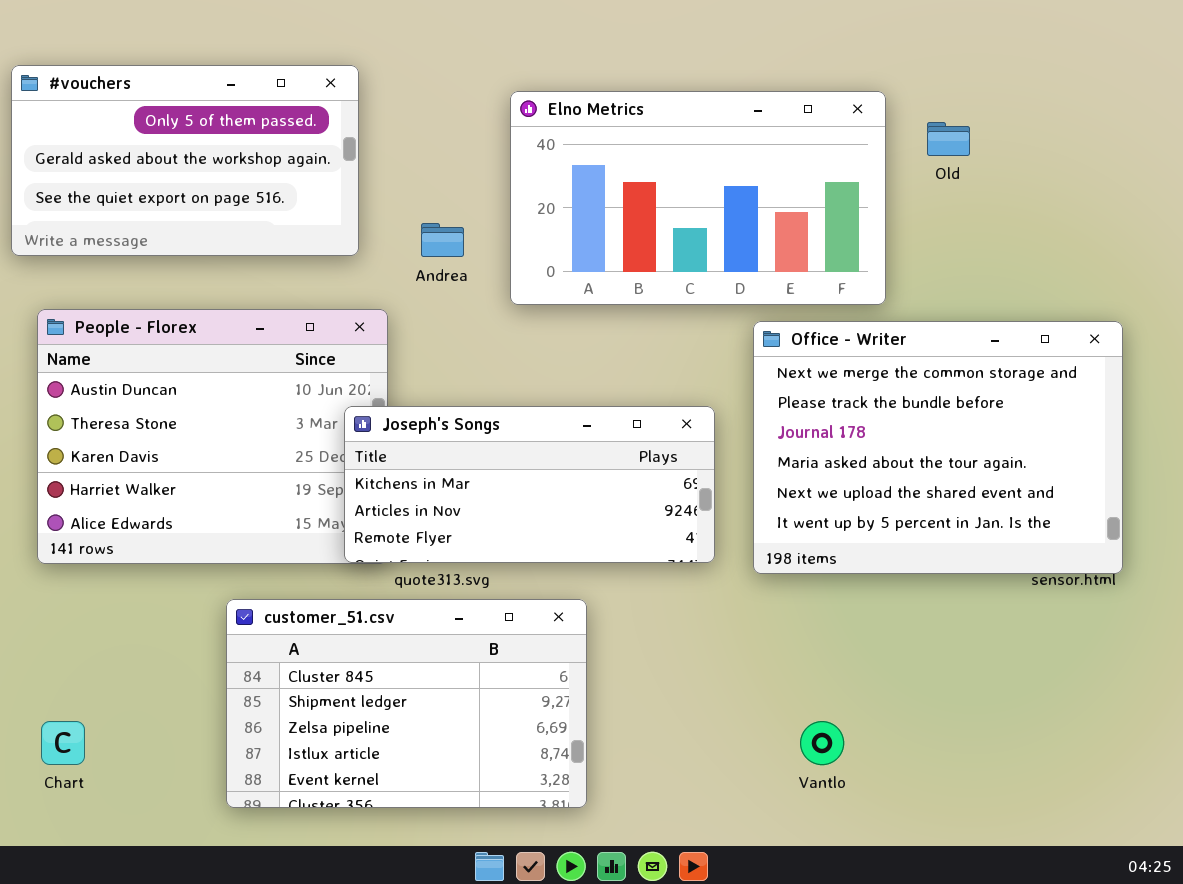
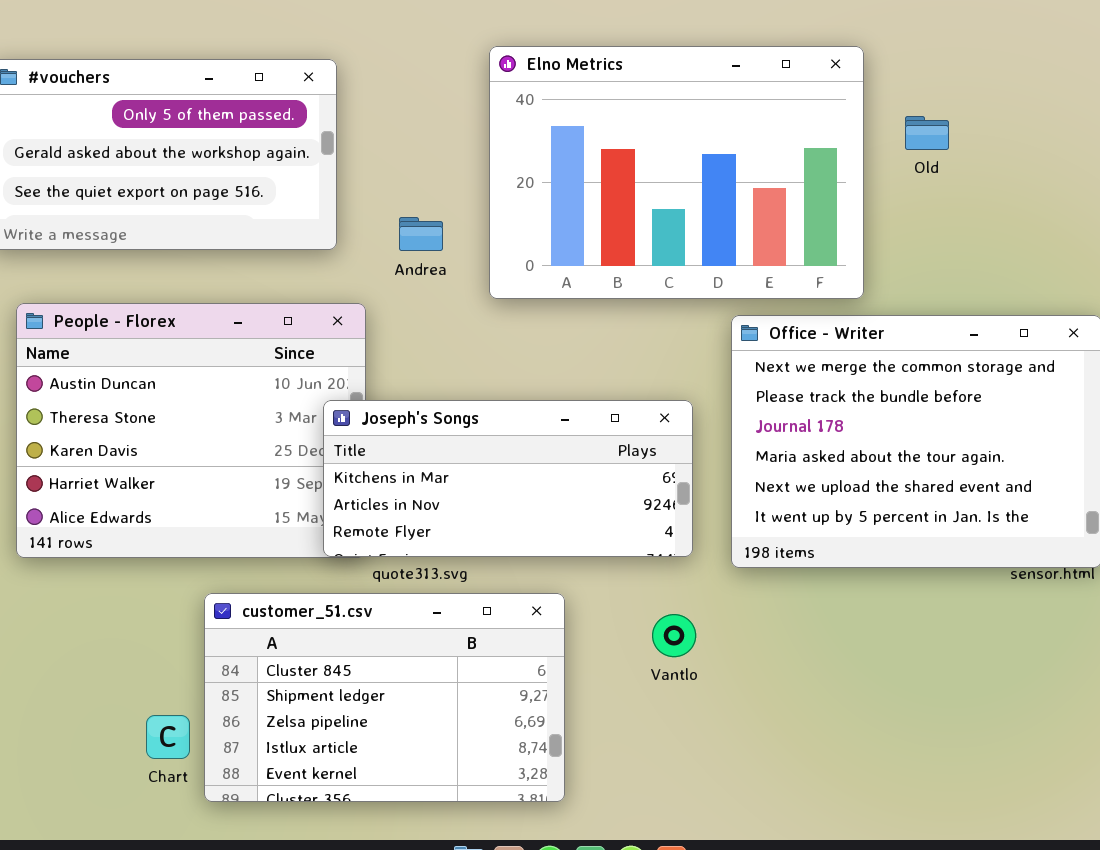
Elno Metrics: [510,91,886,305] -> [489,46,864,299], resized
Chart: [41,721,85,765] -> [146,715,190,759], moved
Vantlo: [800,721,844,765] -> [652,614,696,657], moved

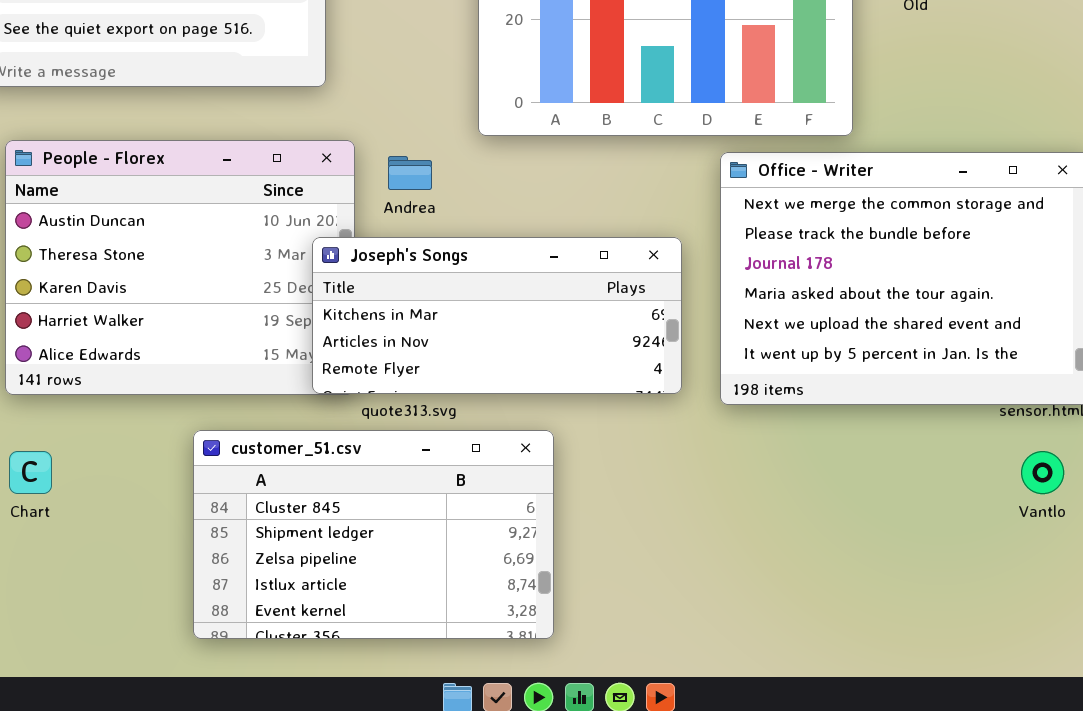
Andrea: [399,217,443,251] -> [388,156,432,190], moved
Vantlo: [652,614,696,657] -> [1021,451,1064,494], moved
Chart: [146,715,190,759] -> [9,451,52,494], moved

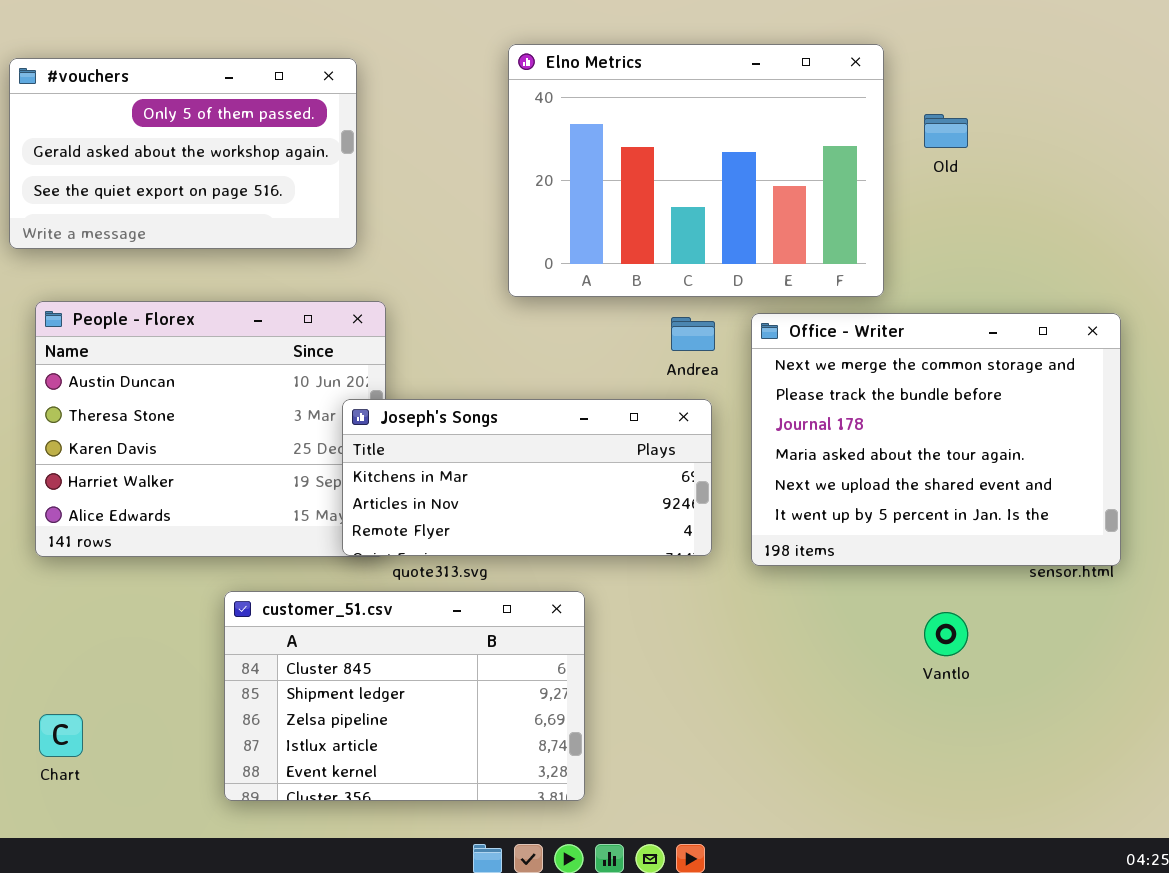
Andrea: [388,156,432,190] -> [671,317,715,351], moved
Chart: [9,451,52,494] -> [39,714,83,757], moved
Vantlo: [1021,451,1064,494] -> [924,612,968,656], moved

